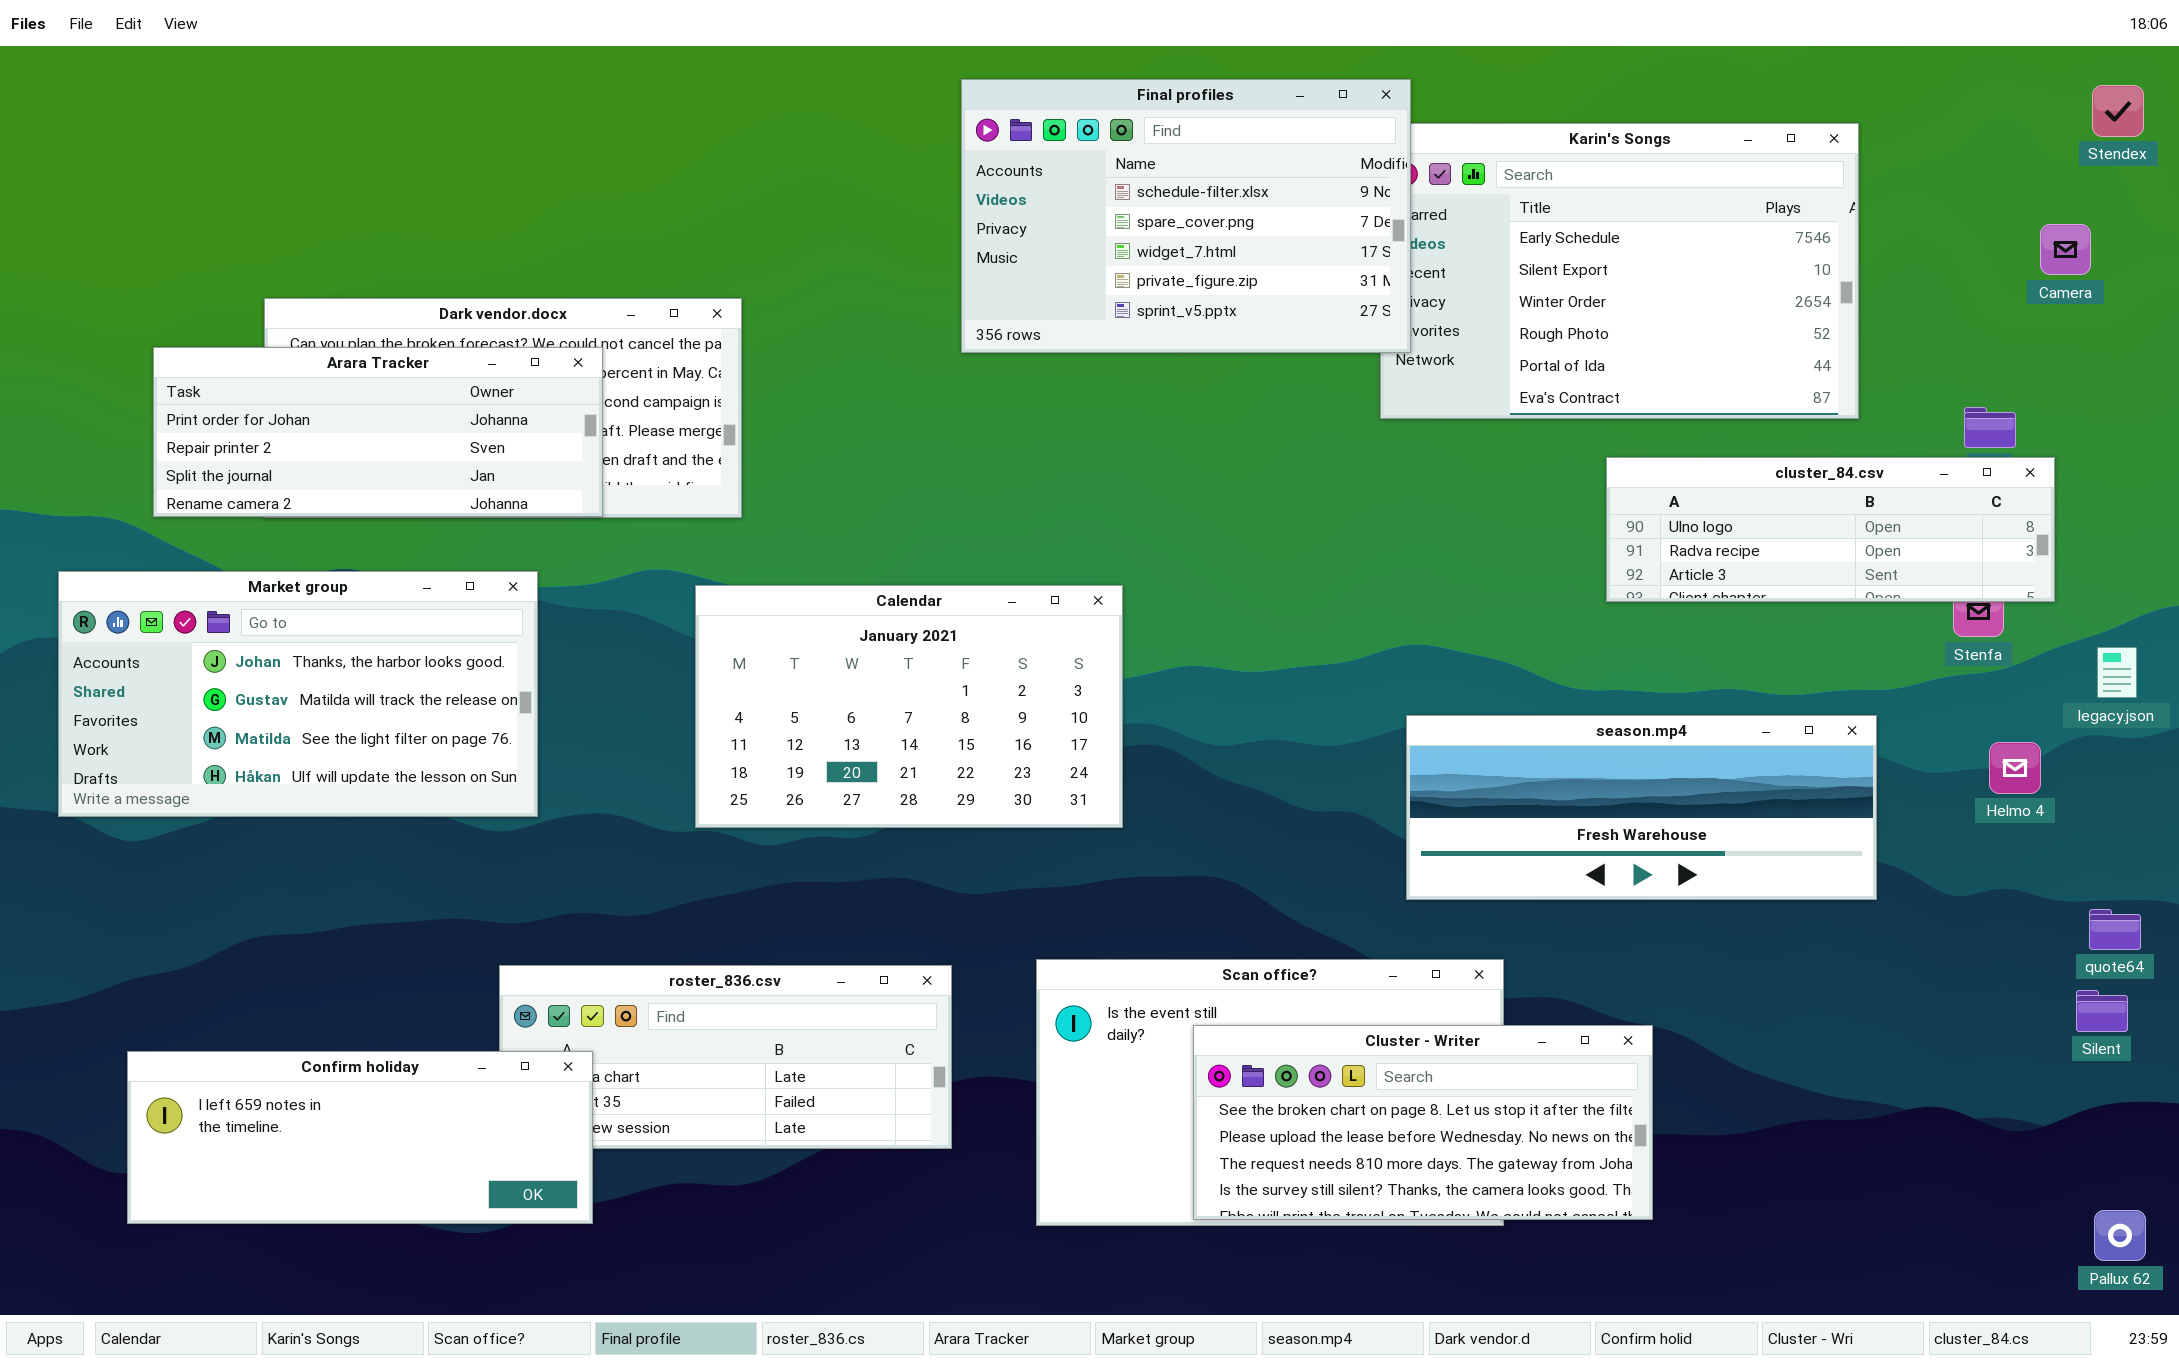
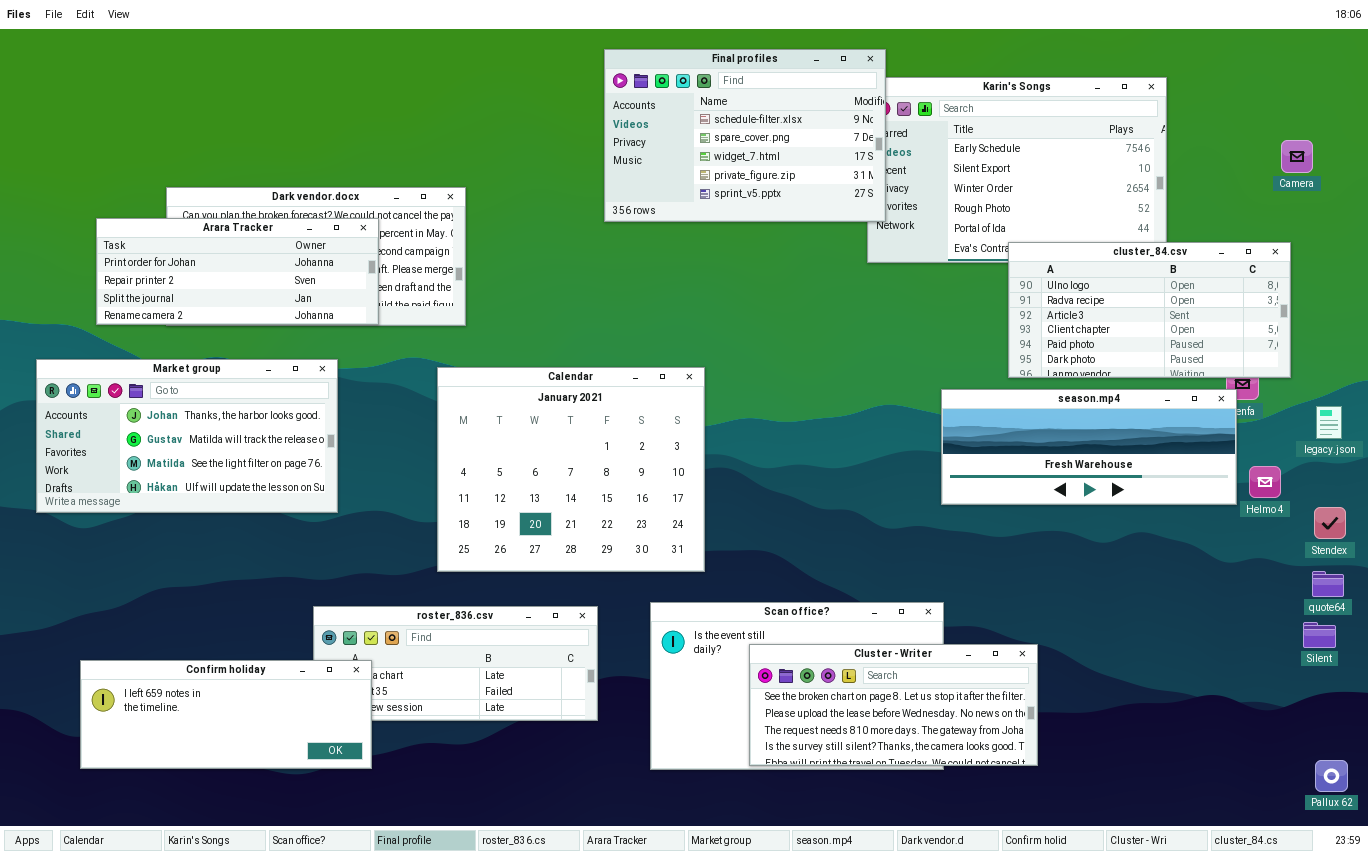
Stendex: [2092,85,2144,137] -> [1314,507,1346,539], moved
cluster_84.csv: [1606,457,2055,602] -> [1008,242,1291,378], resized
Calendar: [695,585,1123,828] -> [437,367,705,572], resized
season.mp4: [1406,715,1877,900] -> [941,389,1237,505], moved

